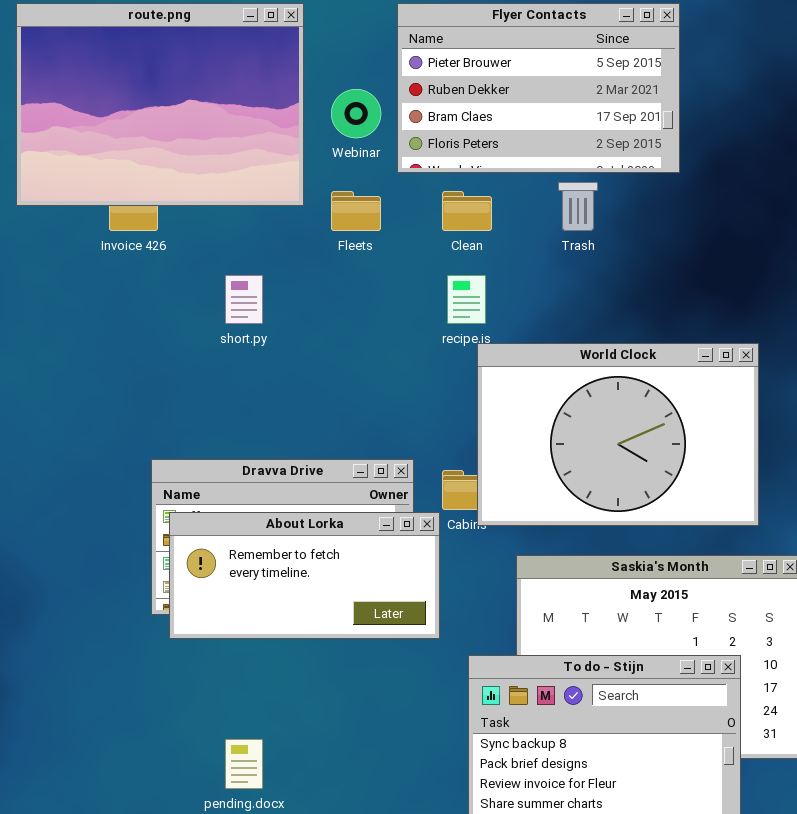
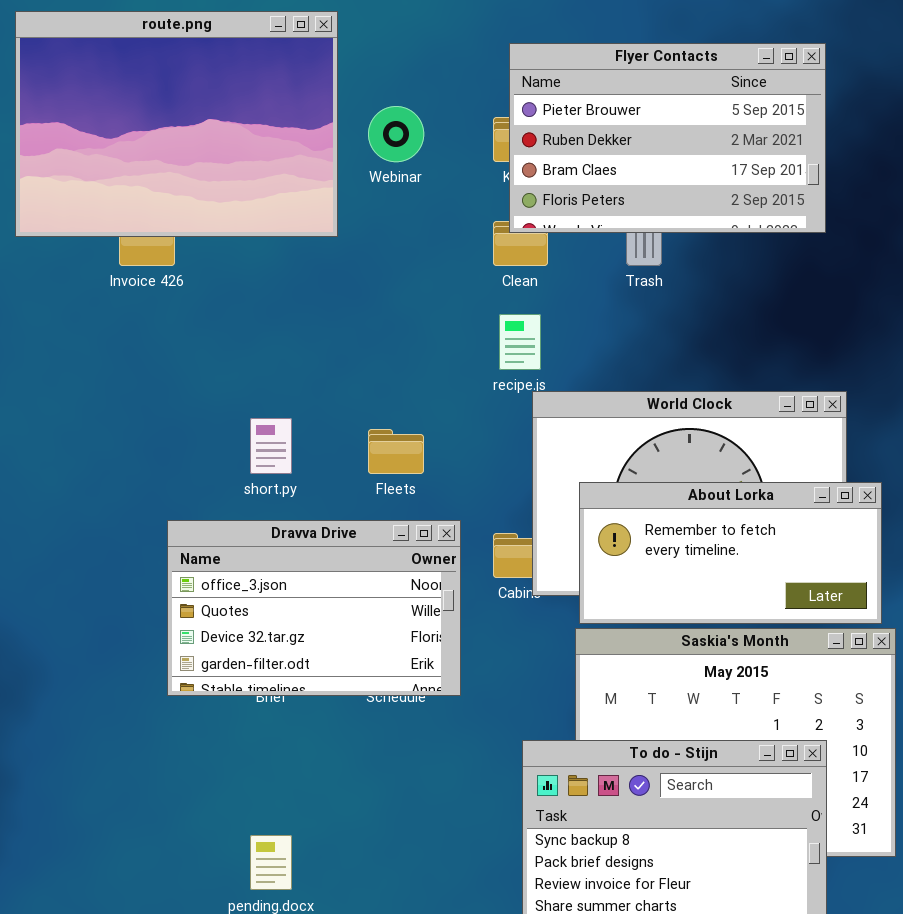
Flyer Contacts: [397,3,680,173] -> [509,43,826,233], moved
Fleets: [331,191,381,231] -> [368,429,424,474], moved
short.py: [225,275,263,324] -> [250,418,292,474], moved
About Lorka: [169,512,440,639] -> [579,482,882,624], moved

